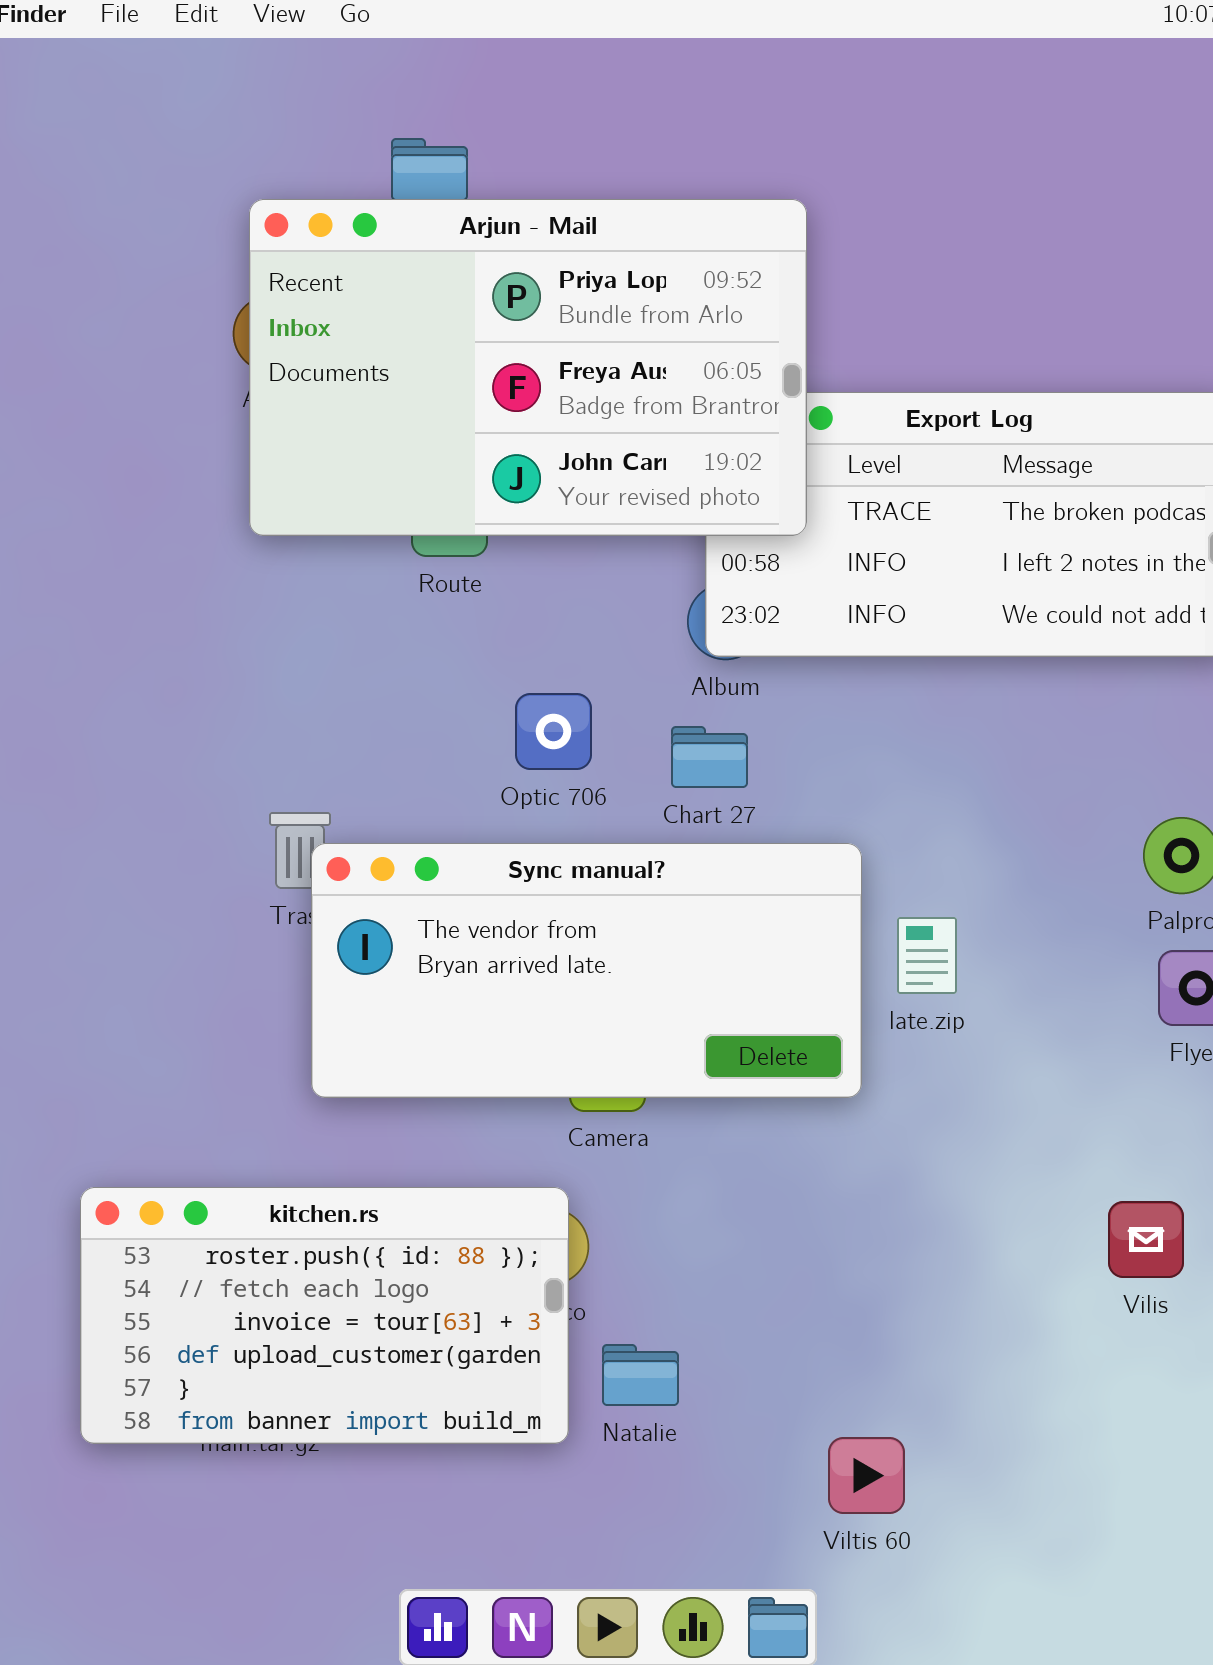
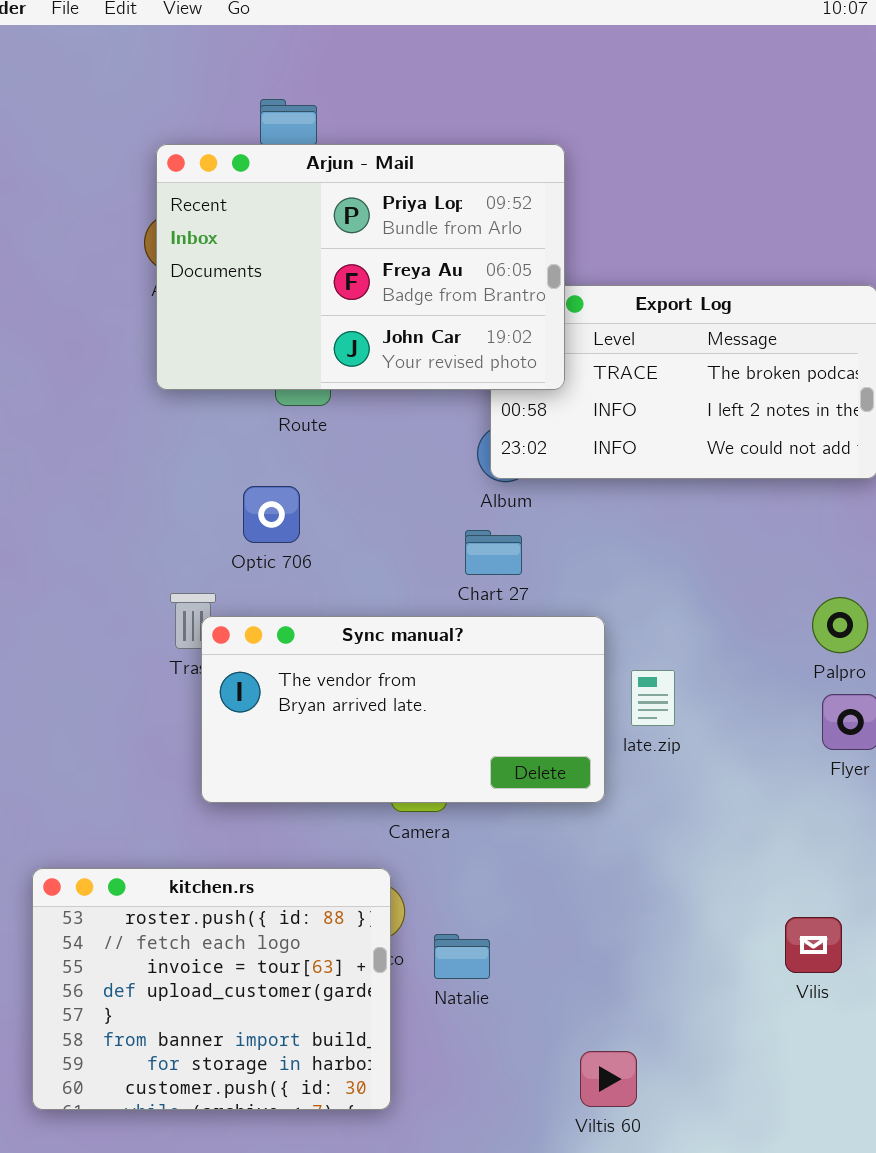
Optic 706: [515,693,592,770] -> [243,486,300,543], moved
kitchen.rs: [80,1187,569,1444] -> [32,868,391,1110], resized
Vilis: [1108,1201,1184,1278] -> [785,917,842,973], moved
Natalie: [602,1344,679,1406] -> [434,934,490,979], moved

